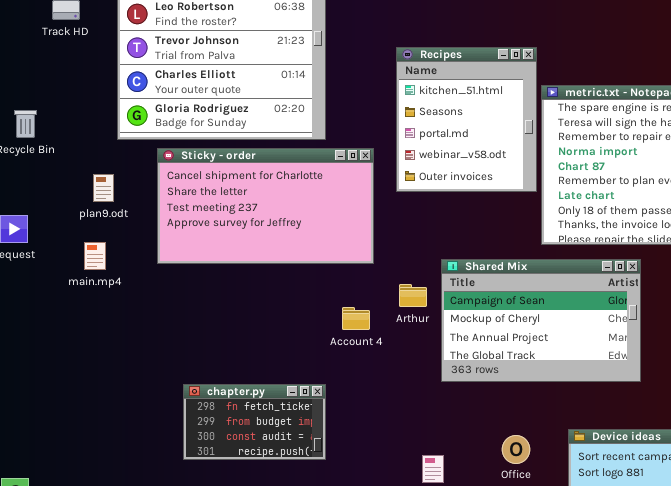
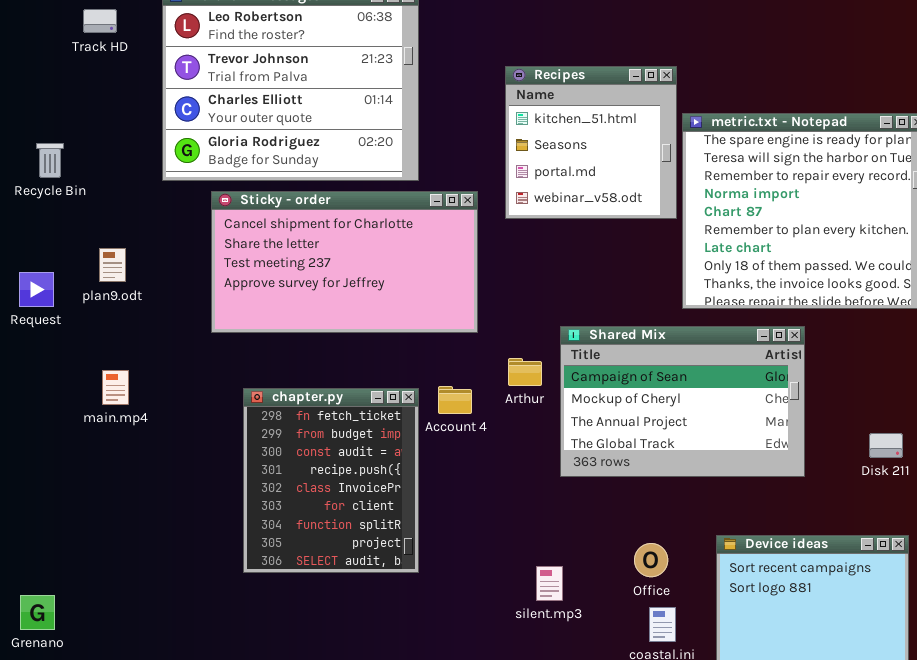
Recipes: [396,47,537,192] -> [505,66,677,219], resized
plan9.odt: [93,174,114,202] -> [99,248,126,282], moved
main.mp4: [84,242,106,270] -> [102,370,129,405], moved
chapter.py: [183,384,326,460] -> [243,388,419,573], resized

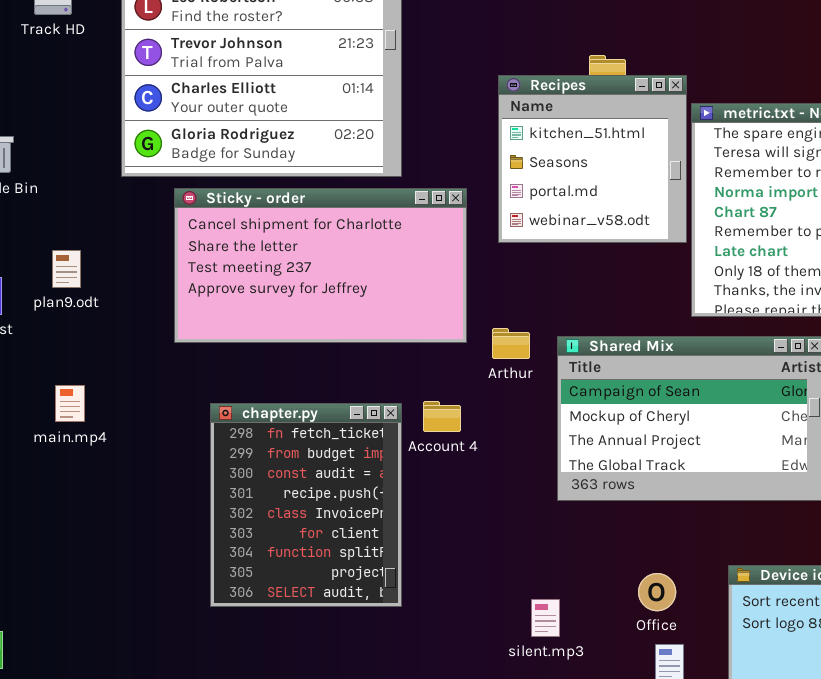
Recipes: [505,66,677,219] -> [498,75,687,243], moved
Arthur: [508,358,542,386] -> [492,328,530,359], moved

